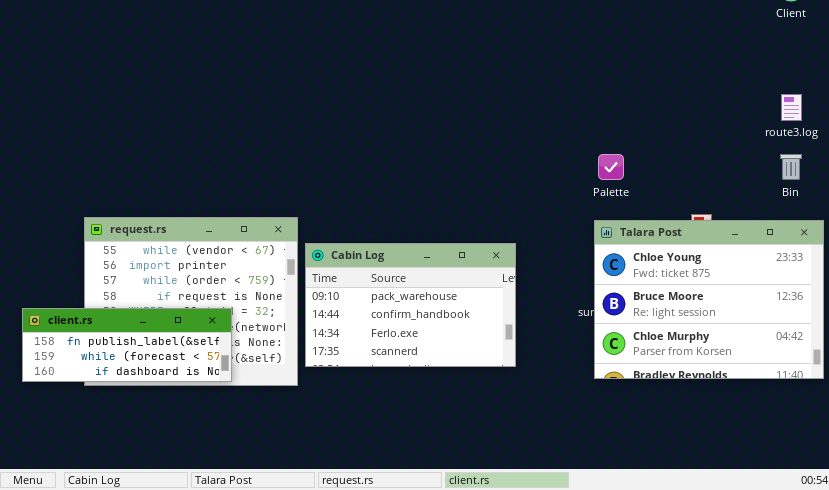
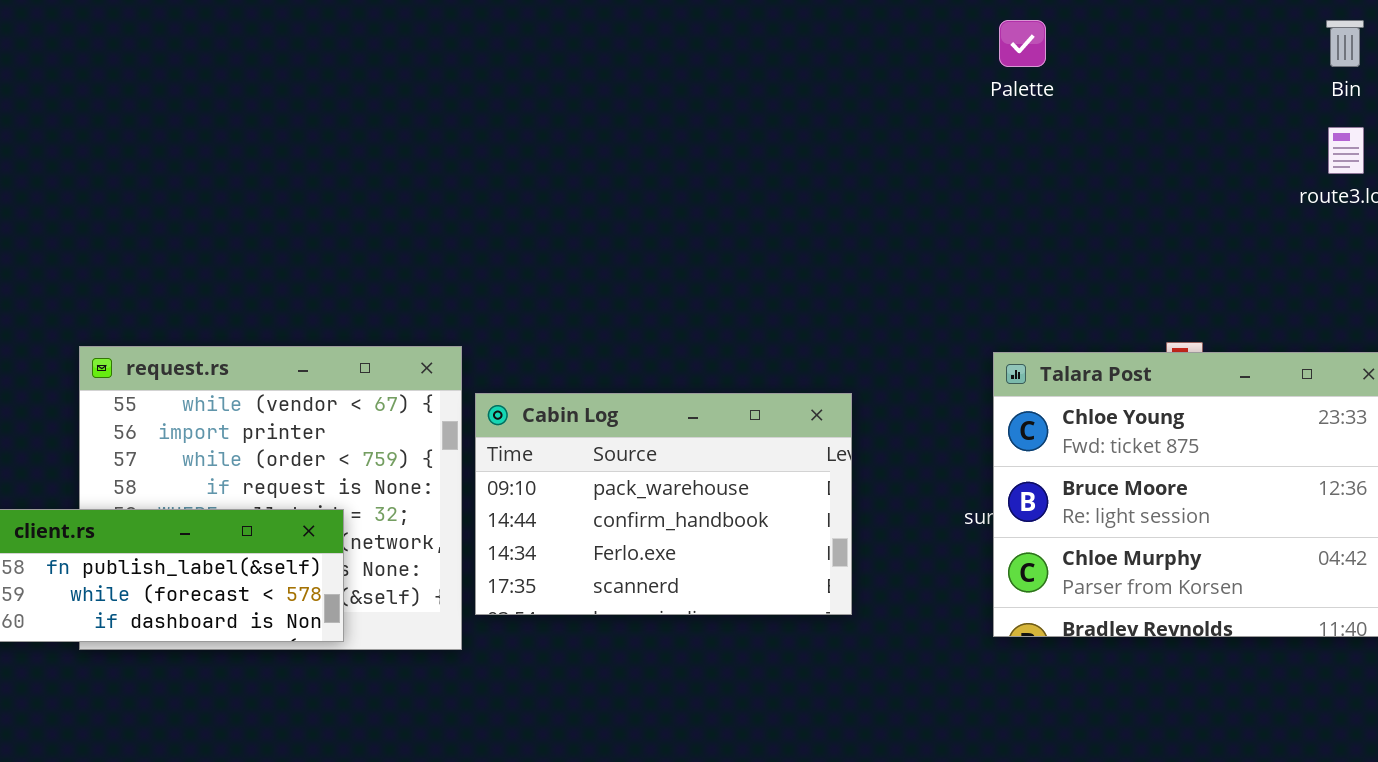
Palette: [598,154,624,180] -> [999,20,1046,67], moved
Bin: [780,154,802,180] -> [1326,20,1364,67], moved

